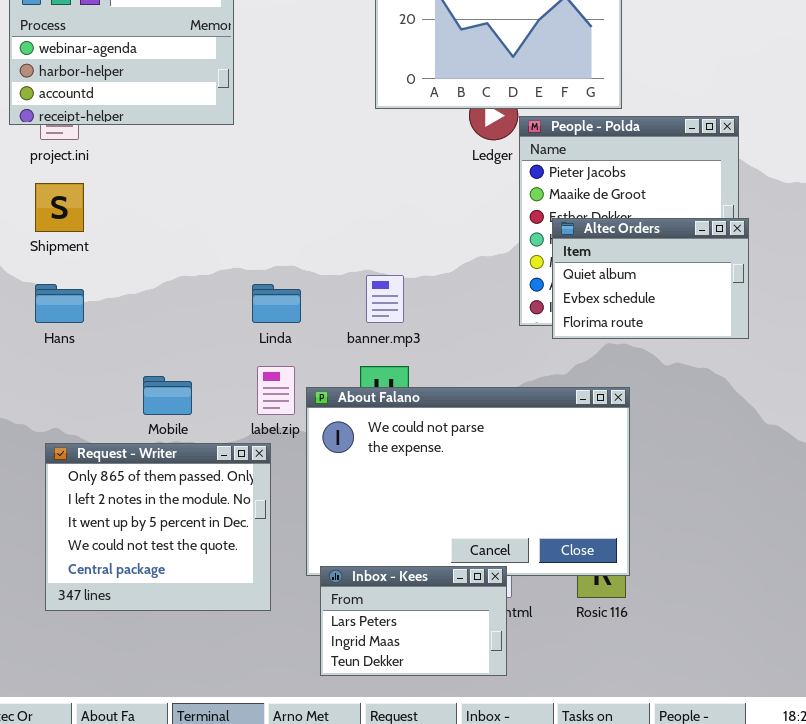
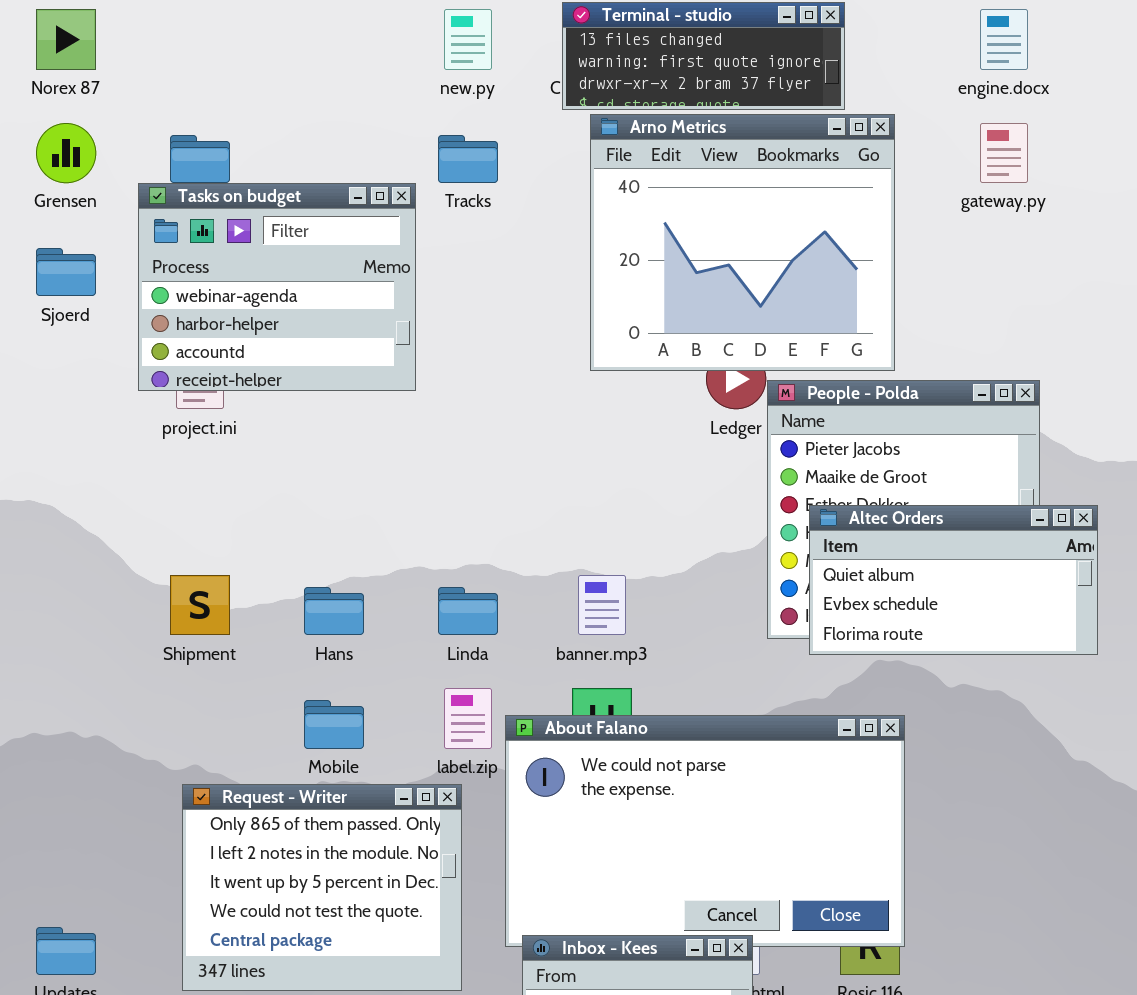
Shipment: [35,183,84,232] -> [170,575,230,635], moved
Altec Orders: [552,218,749,339] -> [809,505,1098,655], resized
Hans: [35,284,84,323] -> [304,587,364,635], moved

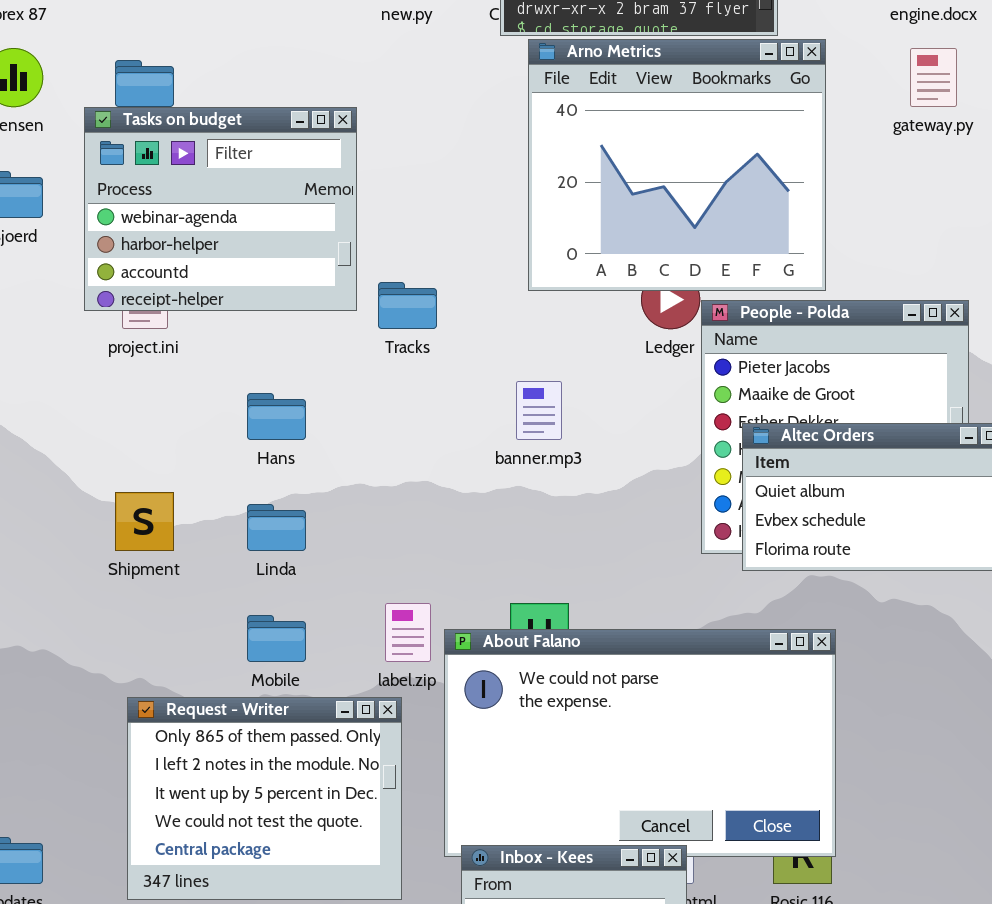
Tracks: [438,135,498,183] -> [378,282,437,329], moved
banner.mp3: [578,575,626,635] -> [516,381,562,440], moved
Hans: [304,587,364,635] -> [247,393,306,440], moved
Linda: [438,587,498,635] -> [247,504,306,551], moved

